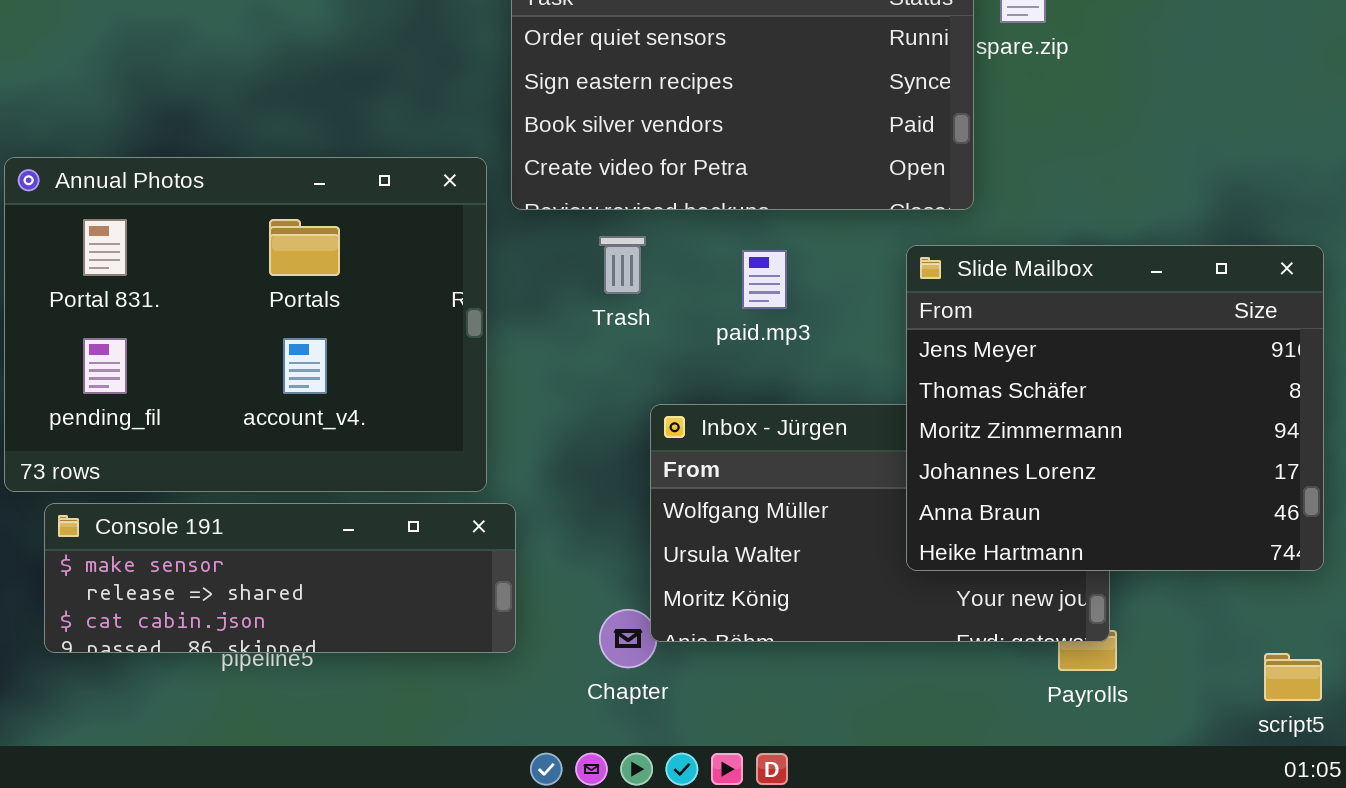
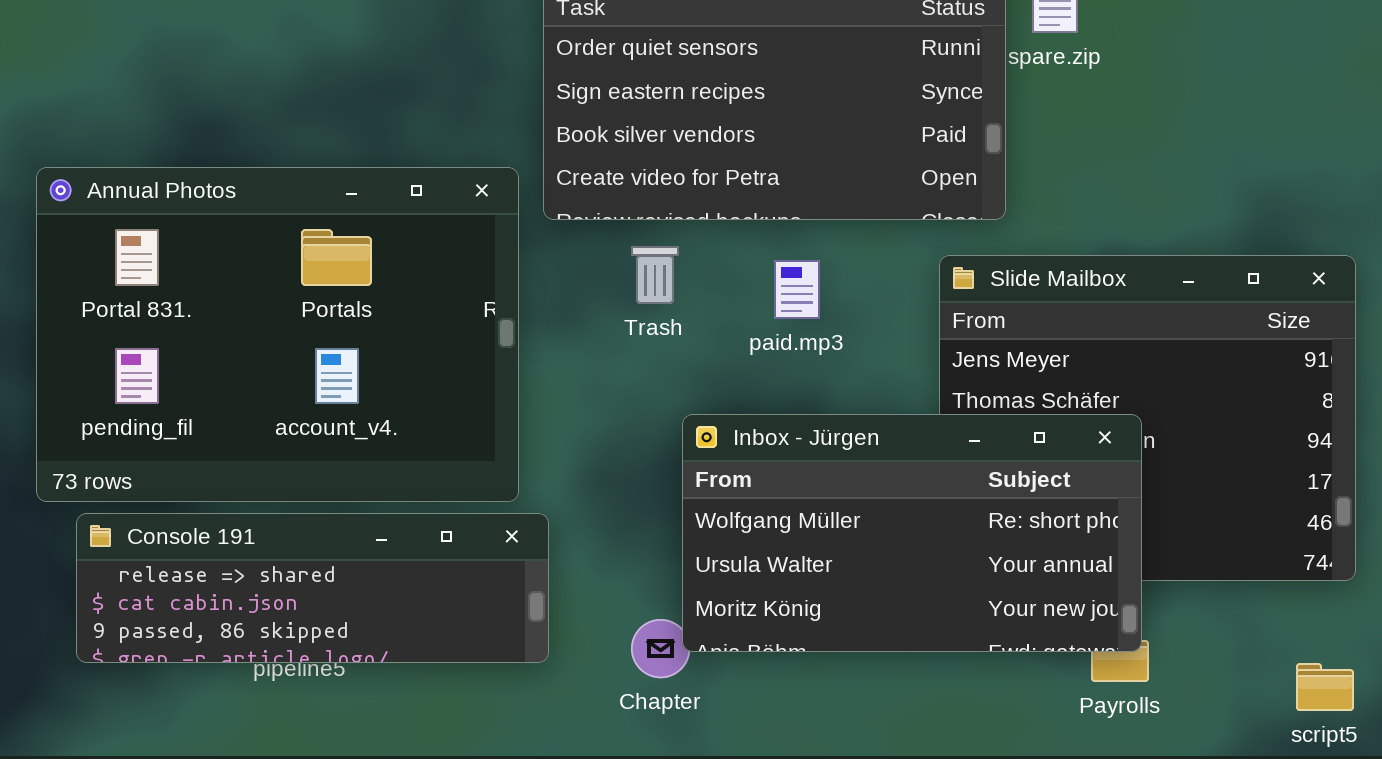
Inbox - Jürgen: [650,404,1110,642] -> [682,414,1142,652], raised
Console 191: [44,503,516,653] -> [76,513,549,663], scrolled down 1 row

